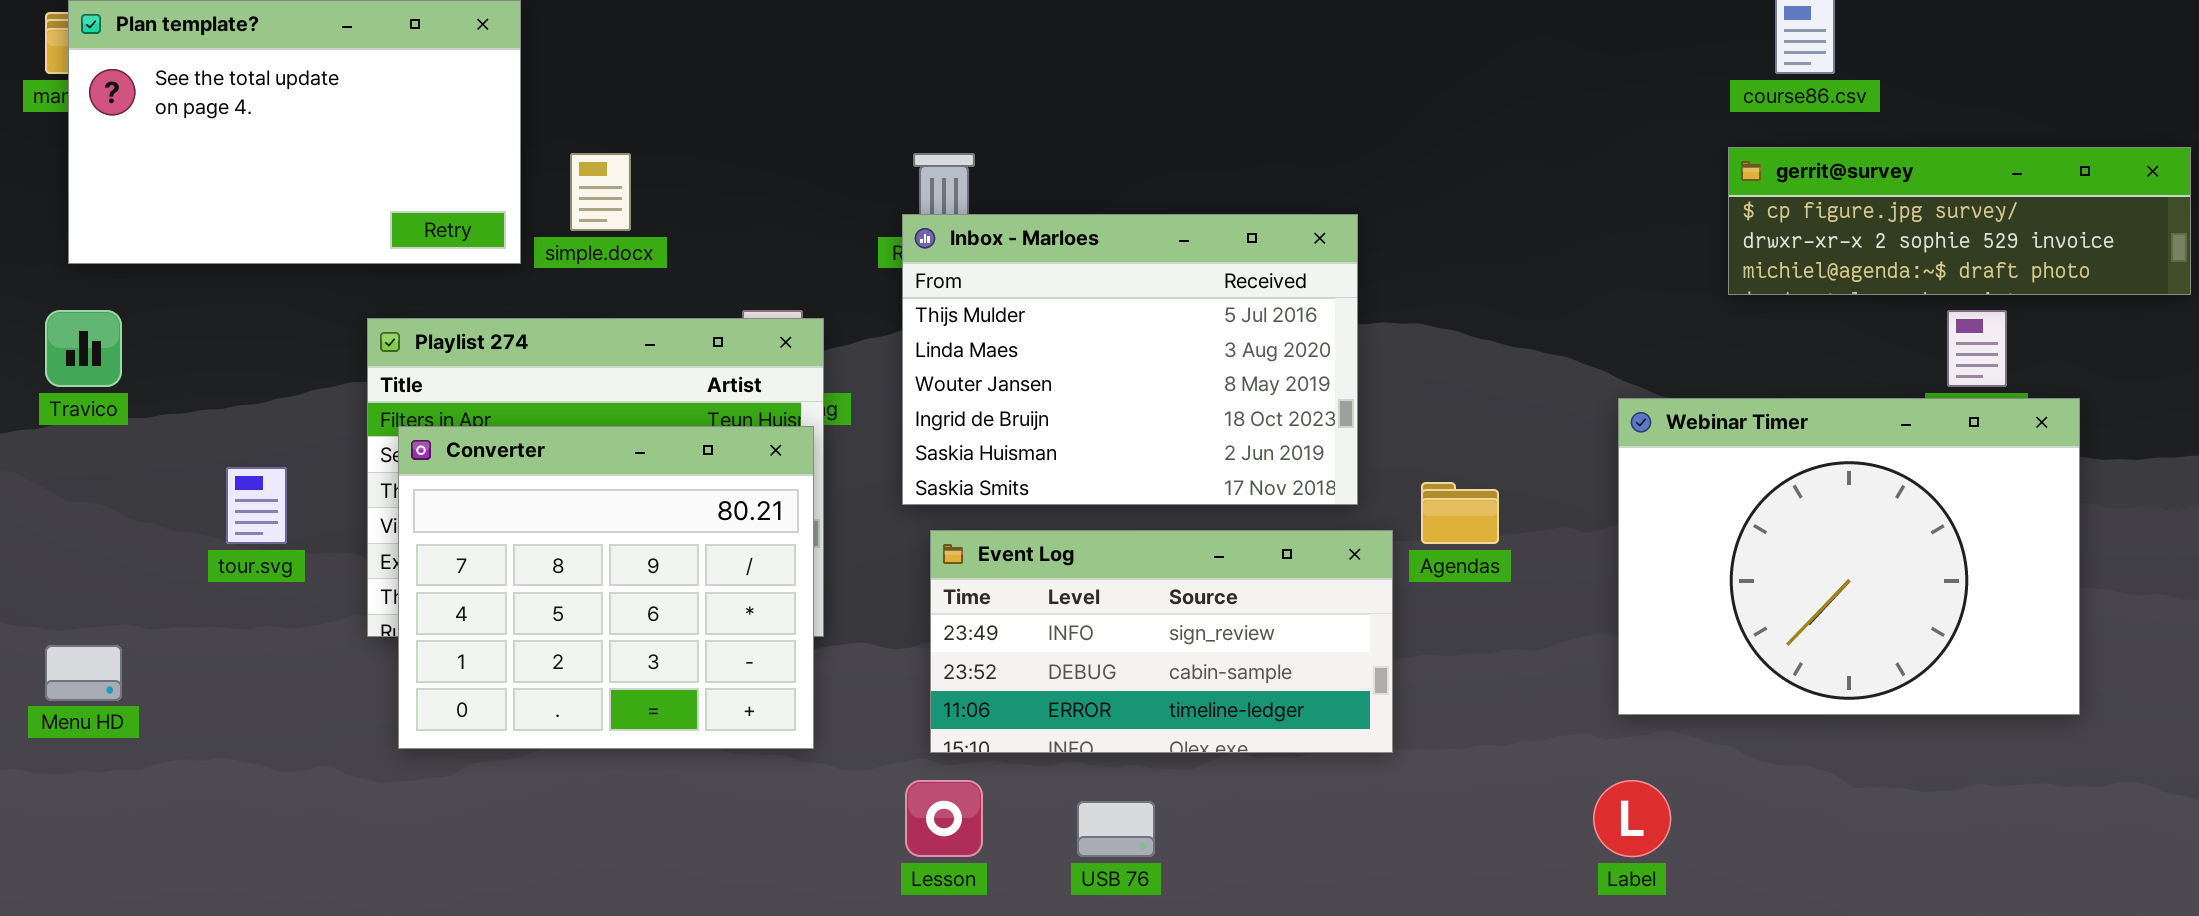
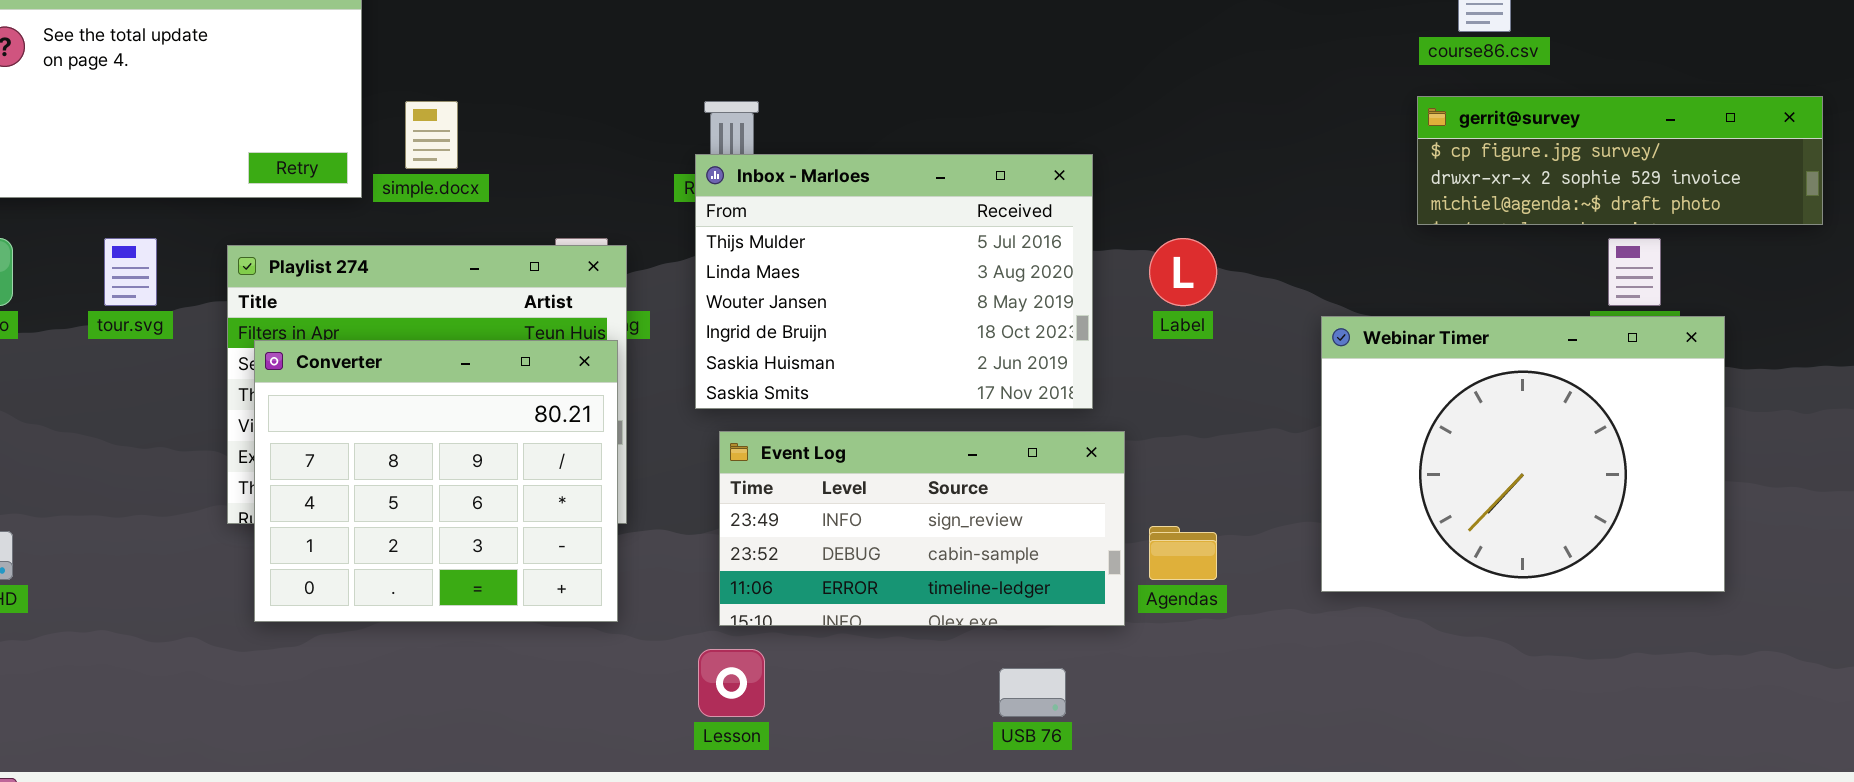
tour.svg: [226,467,287,544] -> [104,238,157,306], moved
Agendas: [1421,482,1499,544] -> [1149,526,1217,580], moved
Label: [1593,780,1671,857] -> [1149,238,1217,306], moved
USB 76: [1077,801,1155,857] -> [999,668,1066,717], moved

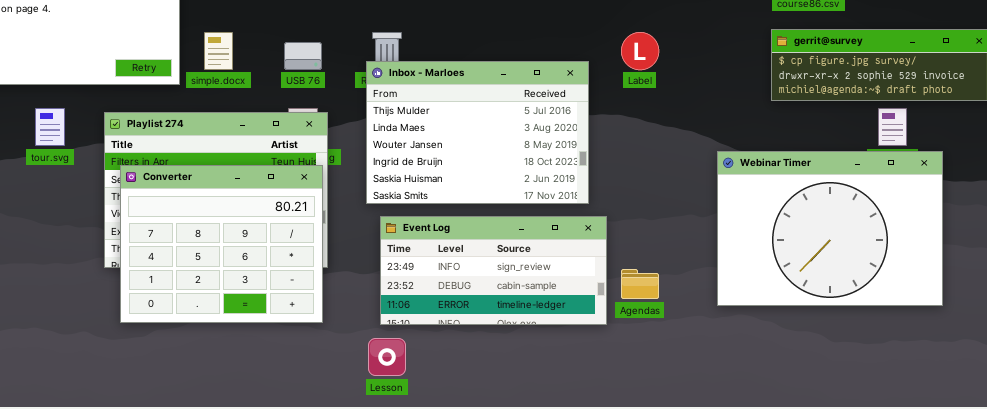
Label: [1149,238,1217,306] -> [621,32,659,70], moved
USB 76: [999,668,1066,717] -> [284,42,322,70], moved

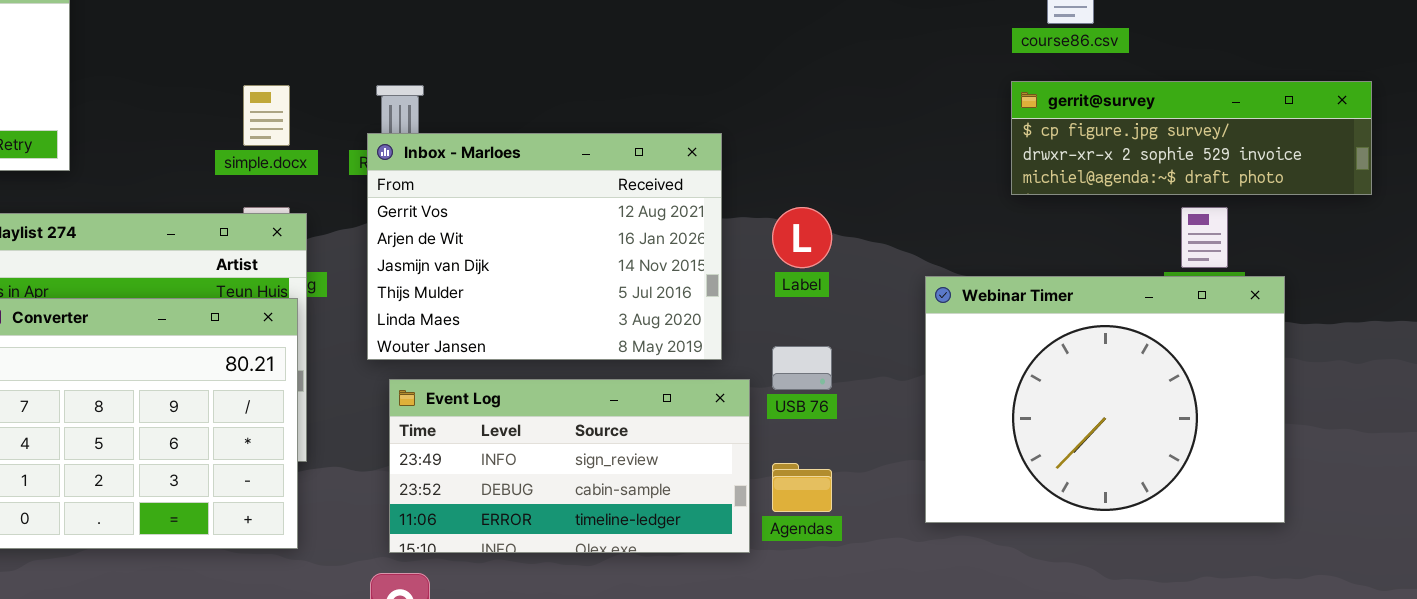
simple.docx: [204,32,233,70] -> [243,85,290,146], moved
Label: [621,32,659,70] -> [772,207,832,268], moved
USB 76: [284,42,322,70] -> [772,346,832,390], moved
Inbox - Marloes: [366,61,589,204] -> [367,133,722,360], scrolled up 3 rows

